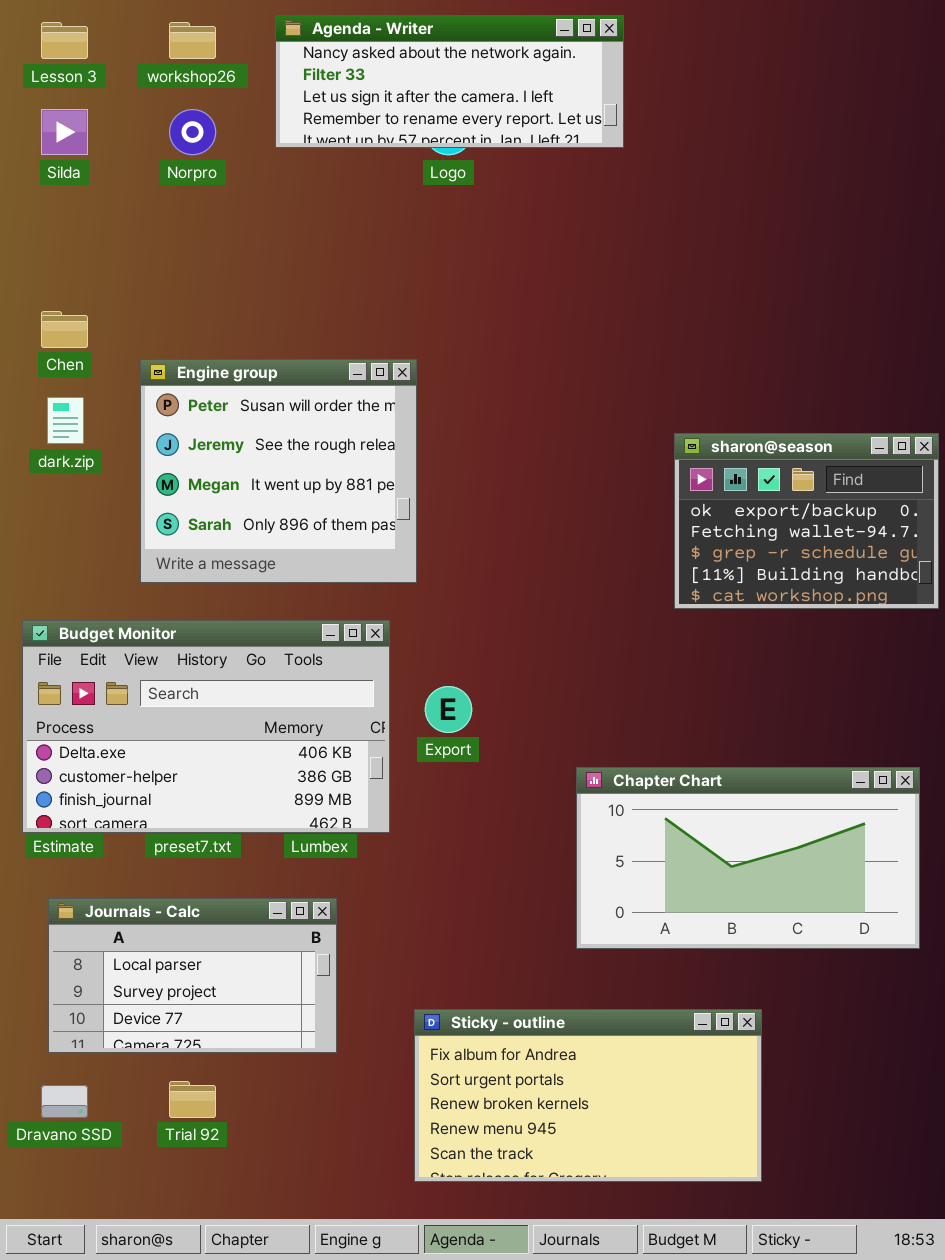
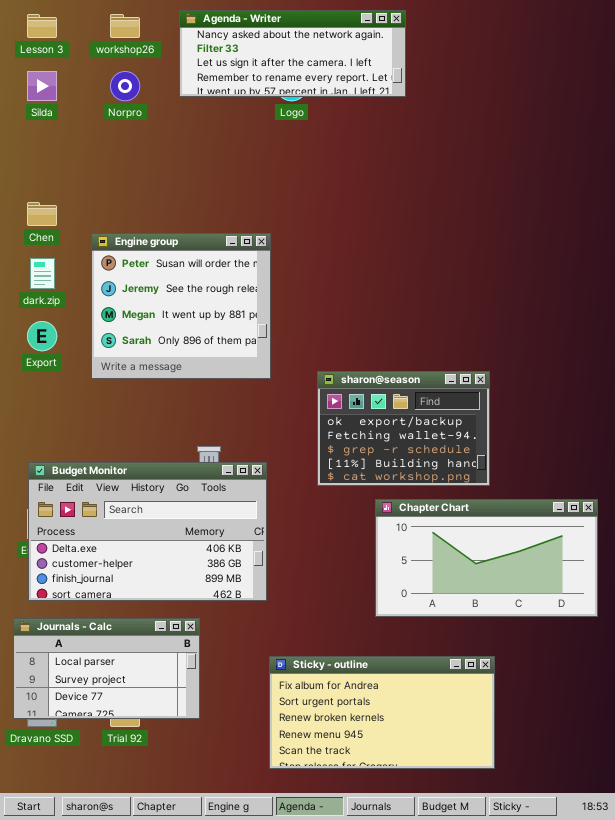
sharon@season: [674,433,939,609] -> [317,371,490,486], moved
Budget Monitor: [22,620,390,833] -> [28,462,267,601], moved
Export: [425,686,472,733] -> [27,321,57,351], moved
Journals - Calc: [48,898,337,1053] -> [13,618,200,719], moved

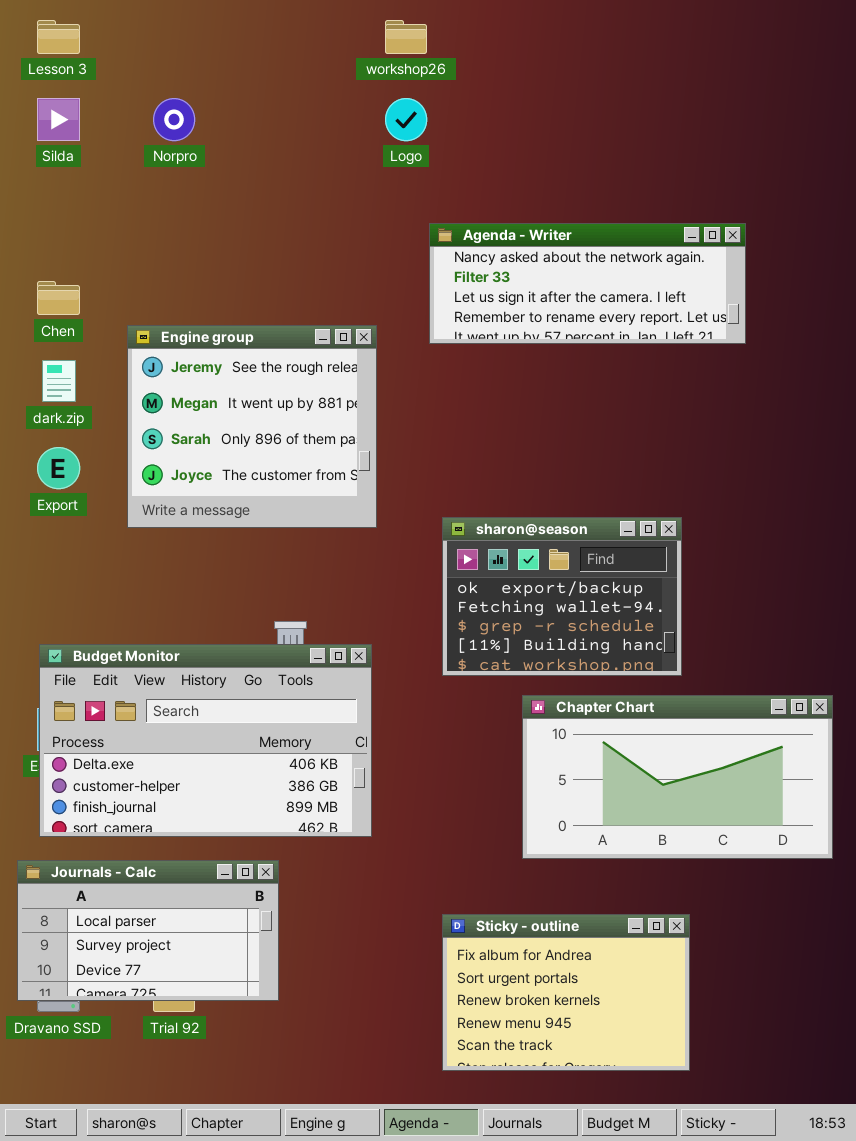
Agenda - Writer: [179,10,406,97] -> [429,223,746,344], moved
workshop26: [110,14,140,38] -> [385,20,427,54], moved
Engine group: [91,233,271,379] -> [127,325,377,528], scrolled down 1 row
Sticky - outline: [269,656,495,769] -> [442,914,690,1071], resized

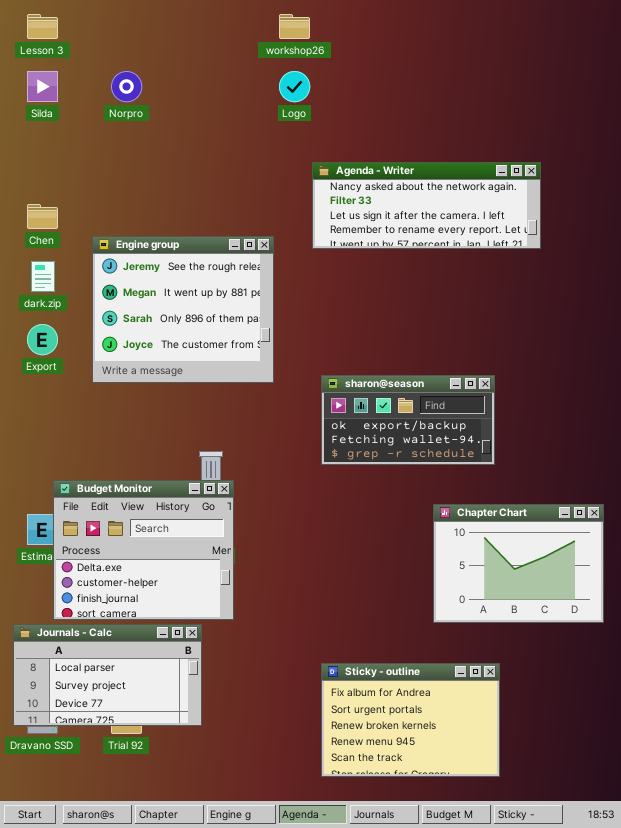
sharon@season: [442,517,682,676] -> [321,375,495,465], resized
Budget Monitor: [39,644,372,837] -> [53,480,234,620], moved, resized
Chapter Chart: [522,695,833,859] -> [433,504,604,623], resized

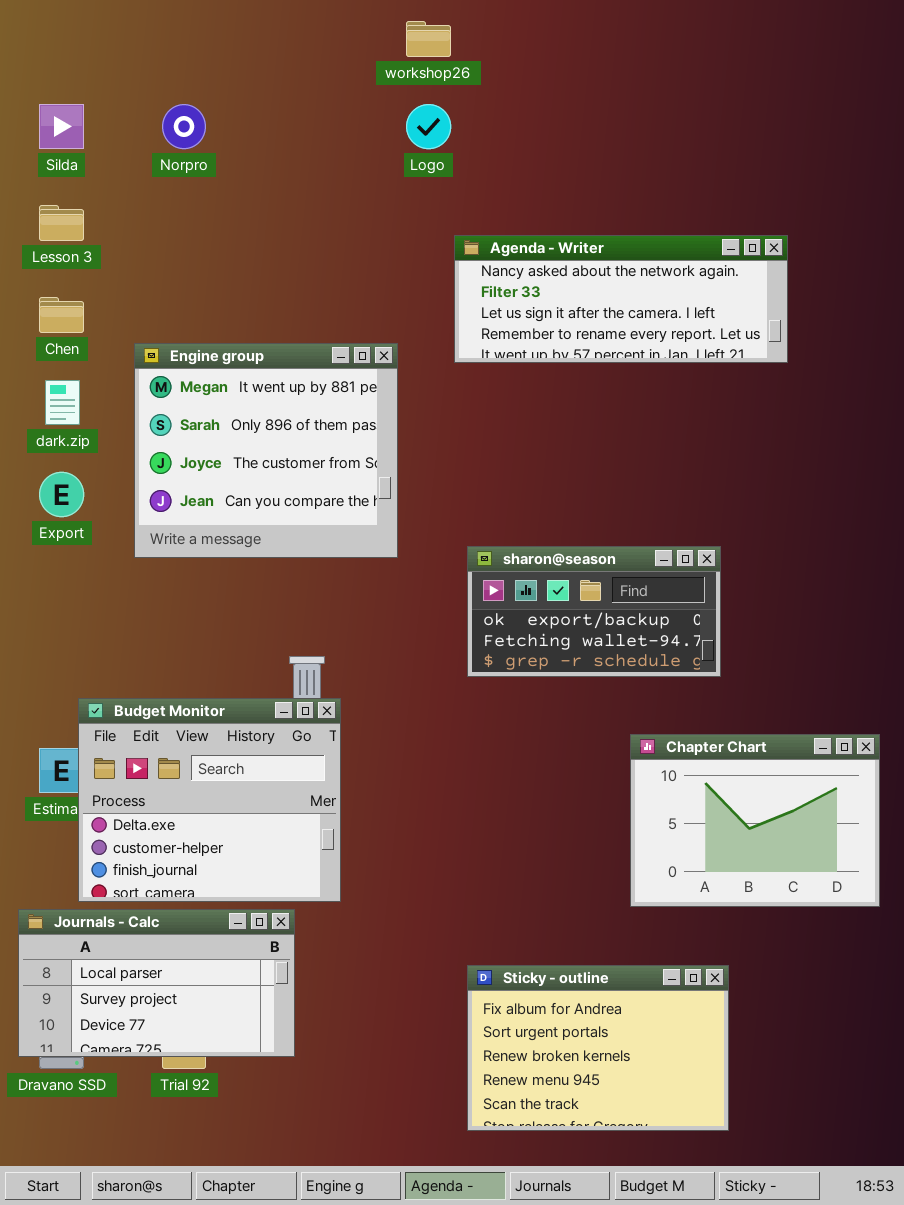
Lesson 3: [27,14,58,39] -> [39,205,84,241], moved
Engine group: [92,236,274,383] -> [134,343,398,558], scrolled down 1 row

